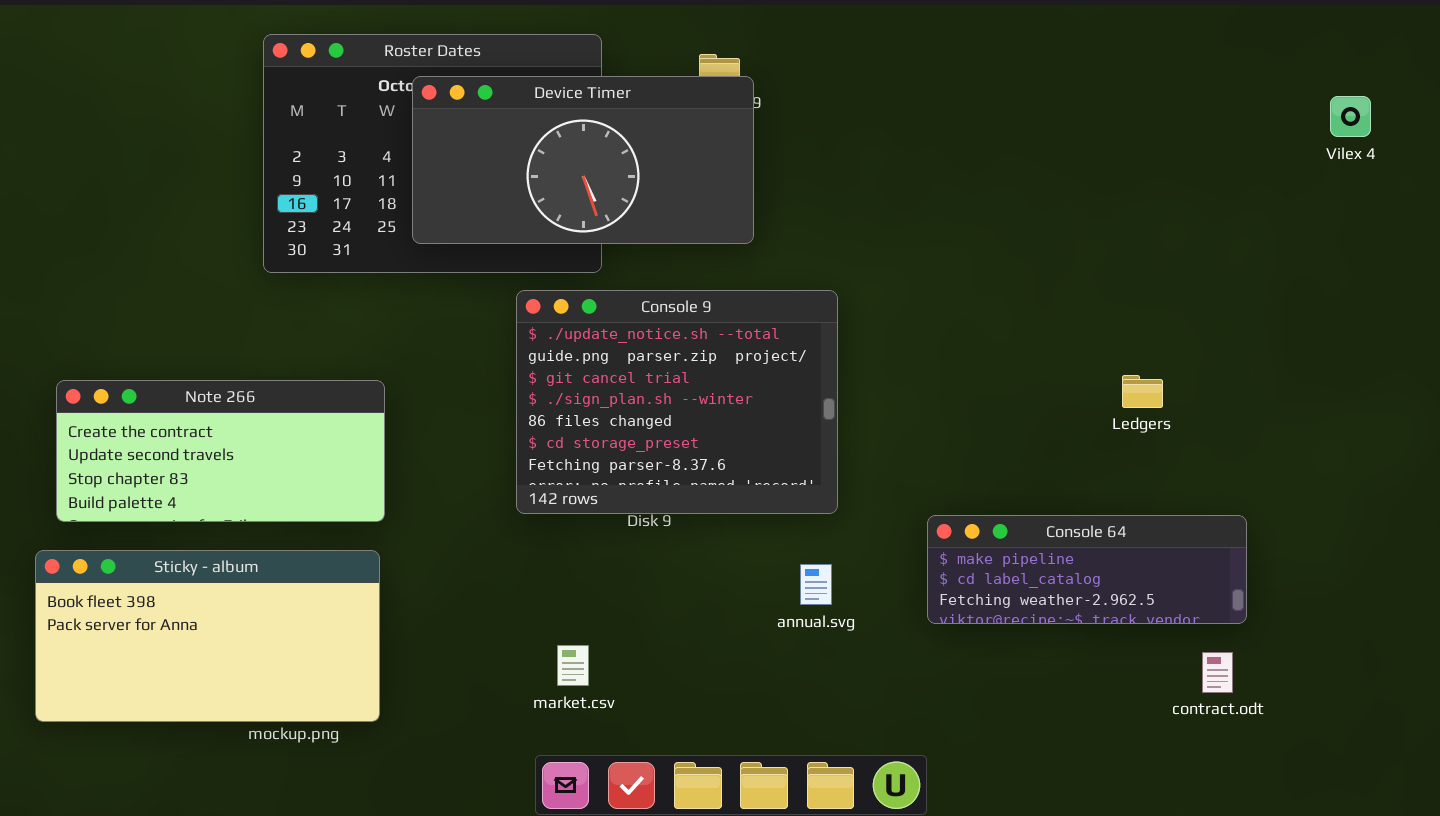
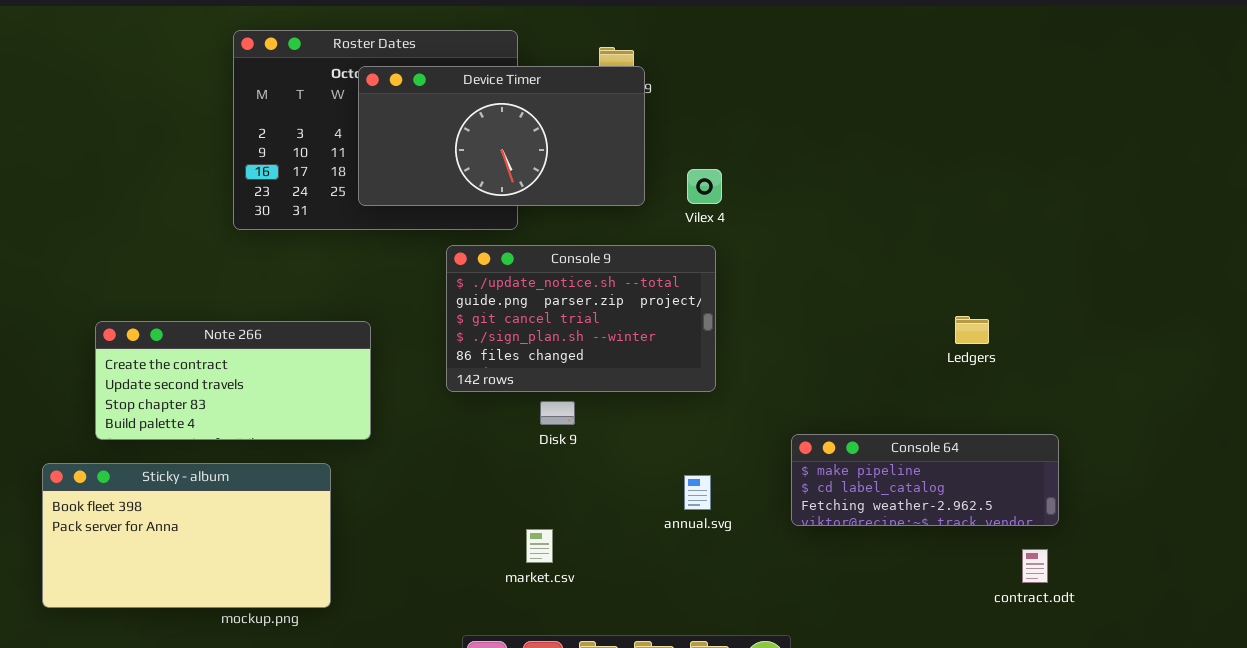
Vilex 4: [1330,96,1371,137] -> [687,169,722,204], moved
Console 9: [516,290,838,514] -> [446,245,716,392], resized
Note 266: [56,380,385,522] -> [95,321,371,440], moved
market.csv: [557,645,589,686] -> [526,529,553,563], moved

